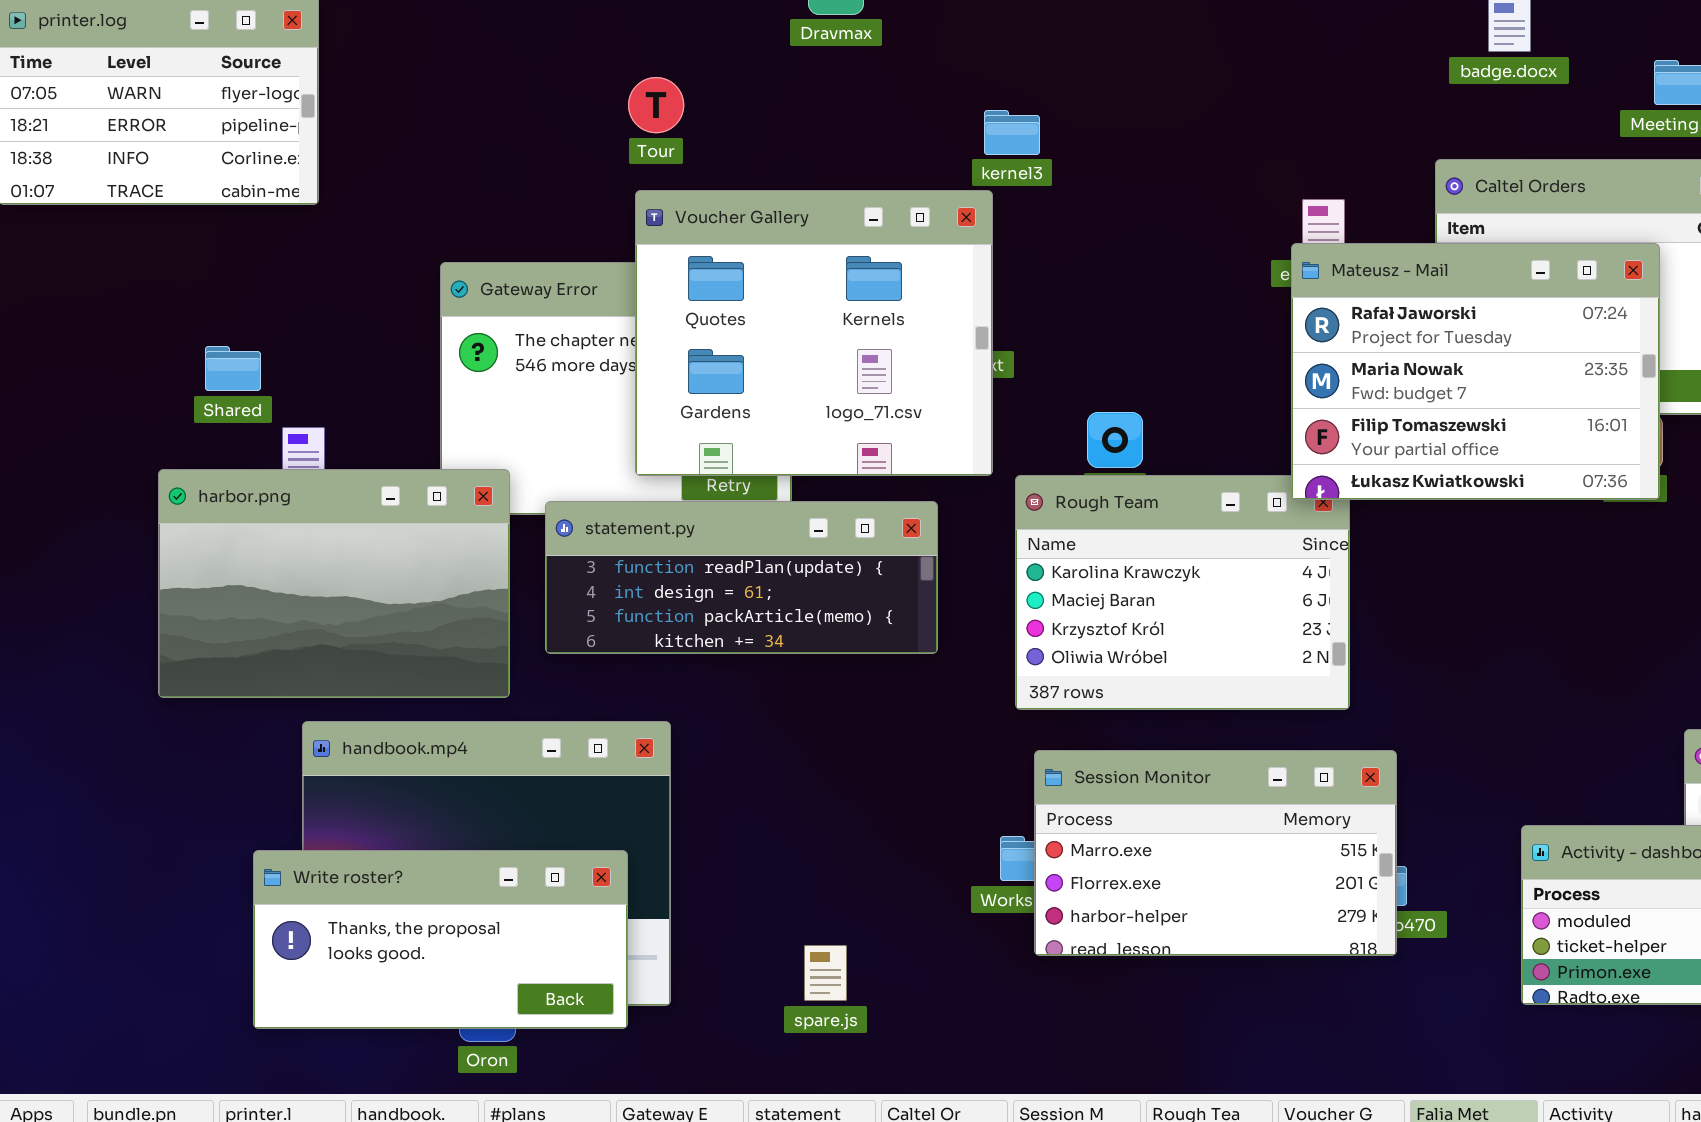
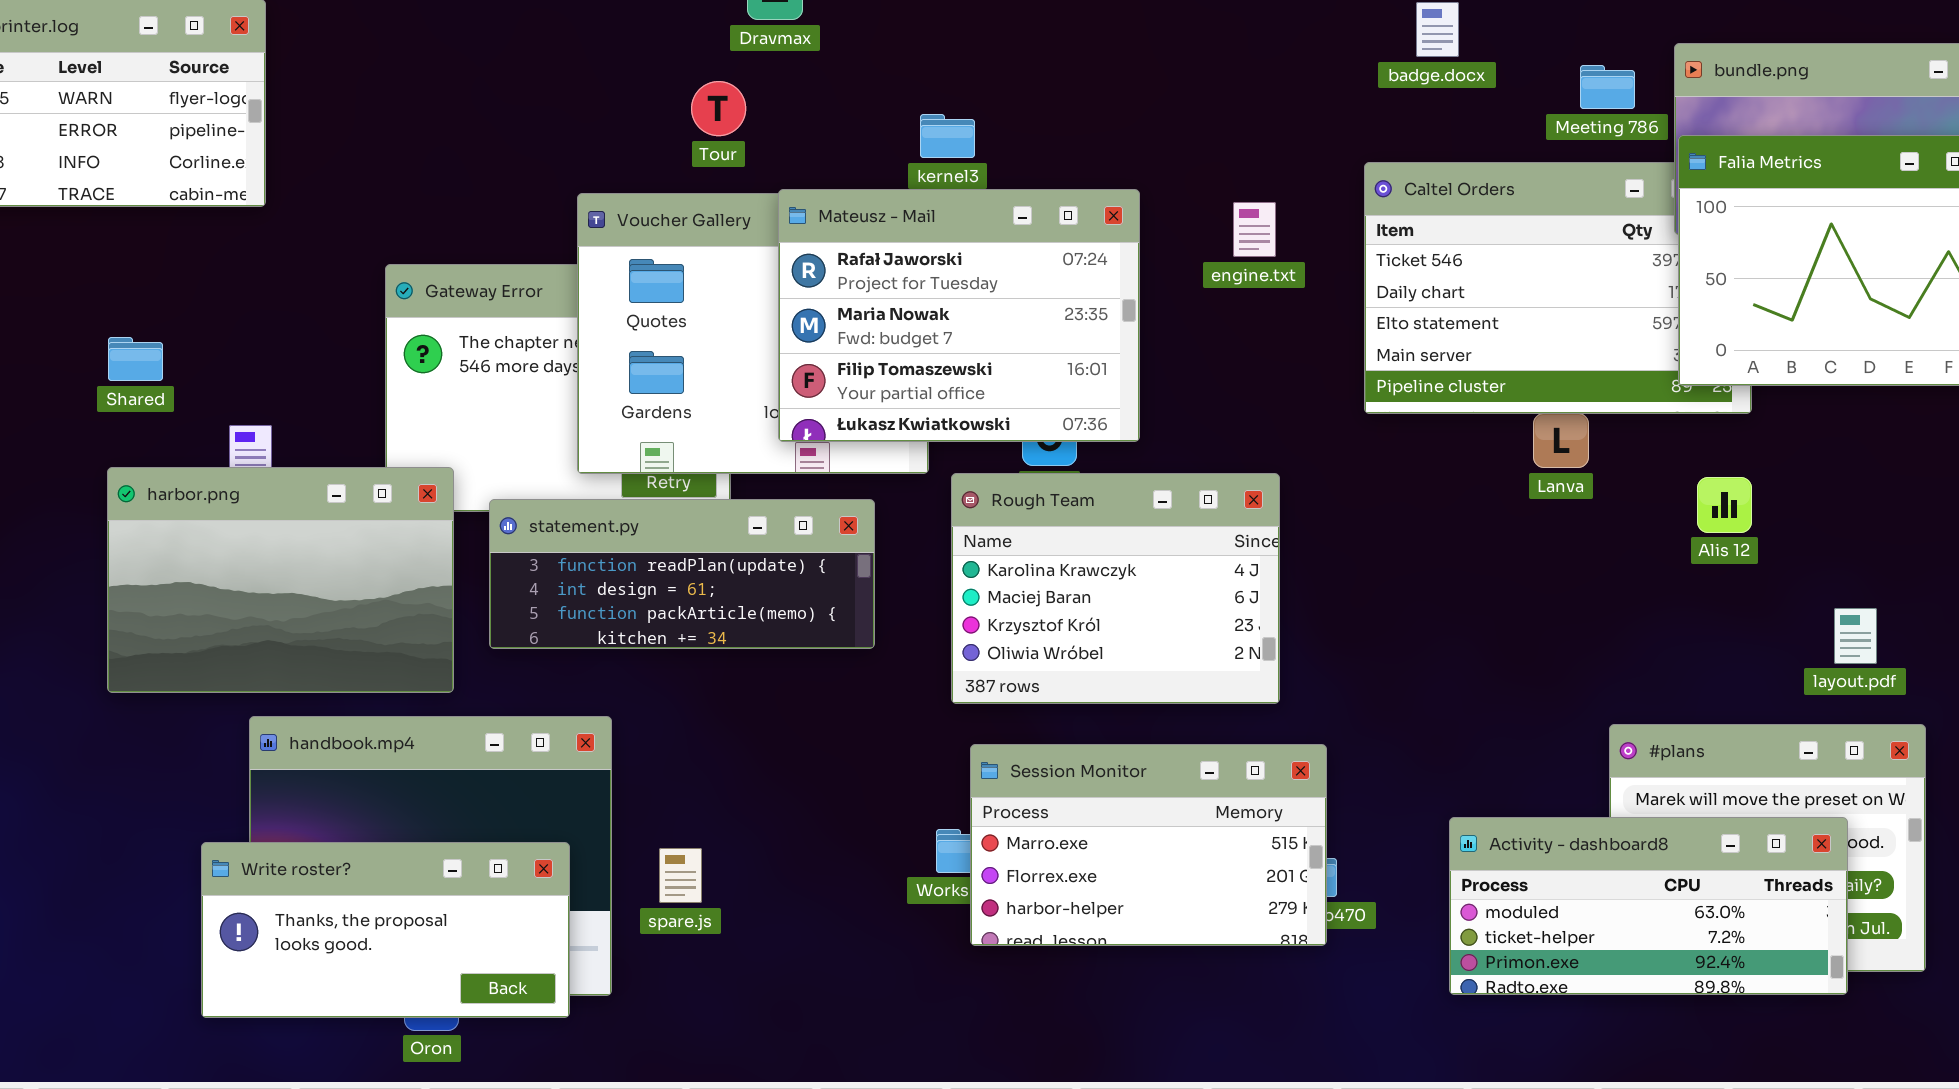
Tour: [628,77,684,133] -> [691,81,746,136], moved
Mateusz - Mail: [1291,243,1660,500] -> [778,189,1140,442], moved
Shared: [205,346,261,391] -> [108,337,163,381], moved
spare.js: [804,945,847,1001] -> [659,848,702,903], moved

